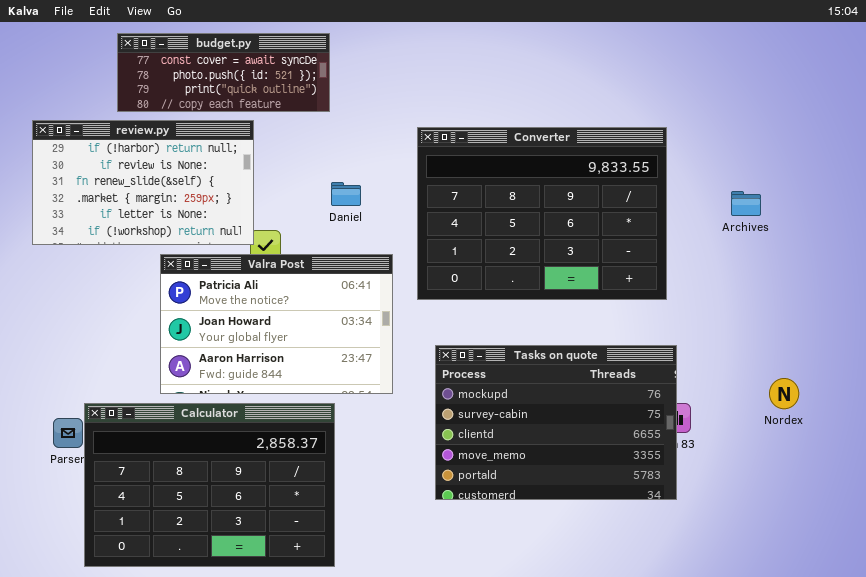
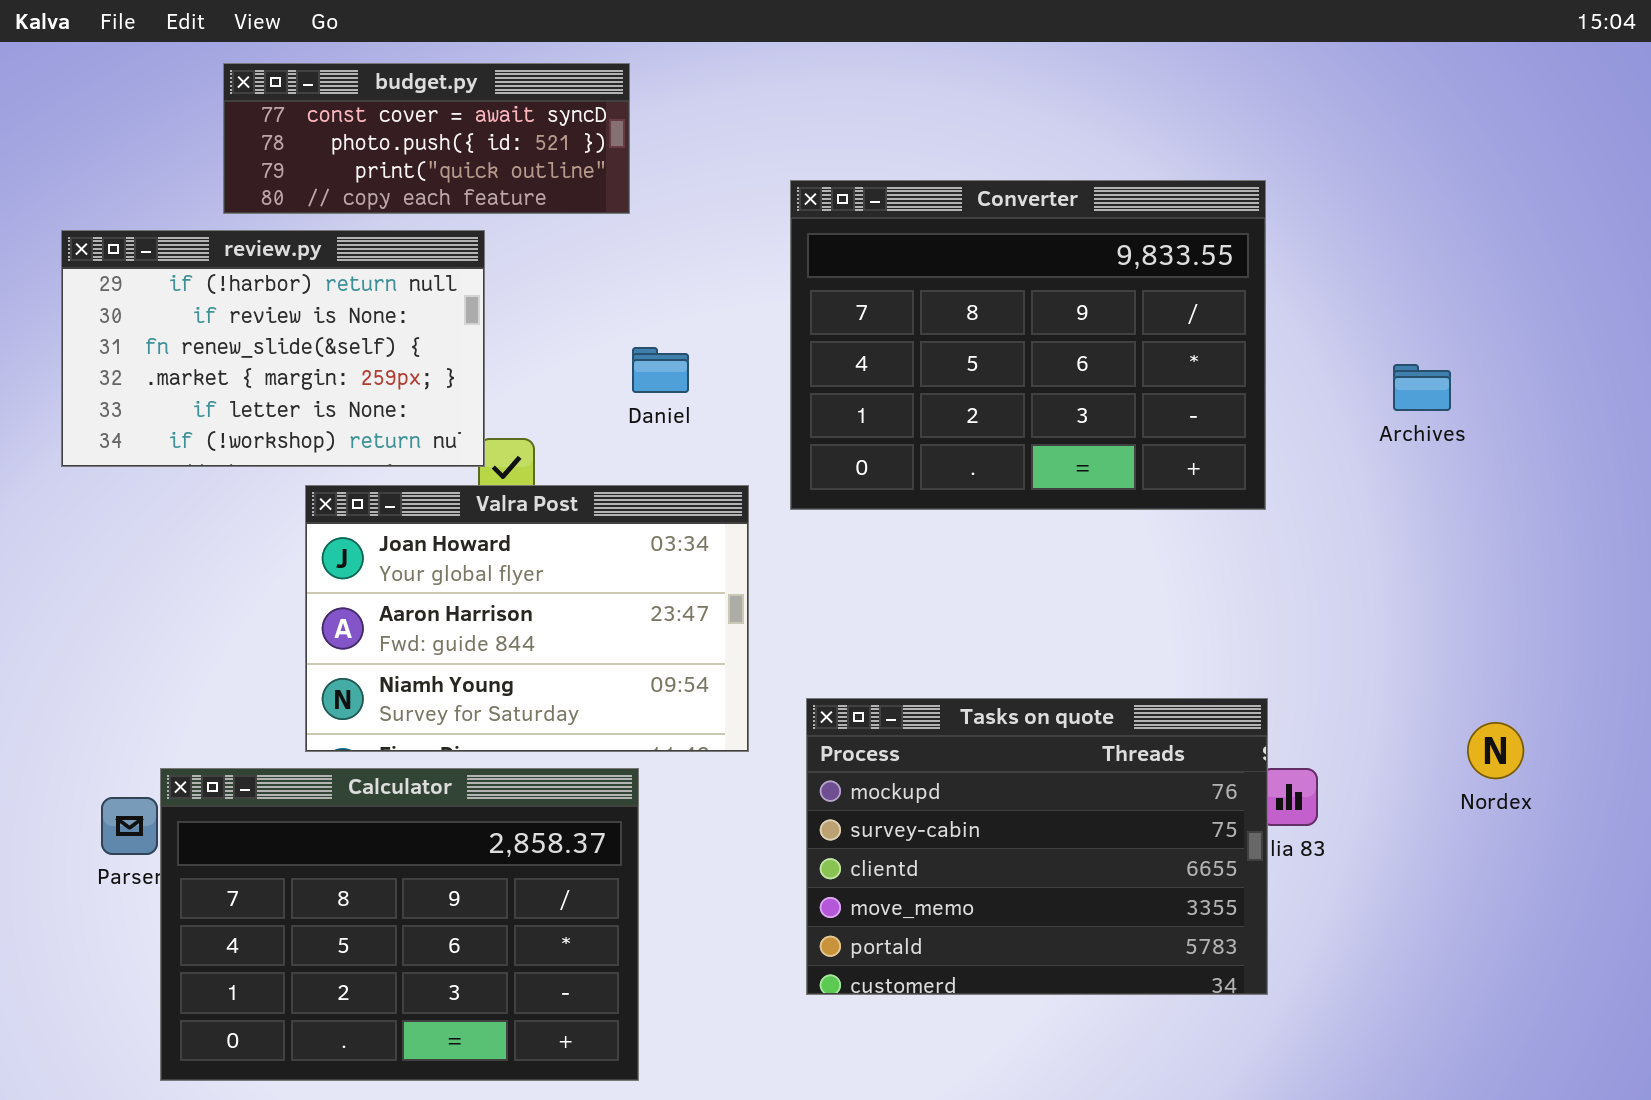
Converter: [417,127,667,300] -> [790,180,1266,510], moved
Valra Post: [160,254,393,394] -> [305,485,749,752], scrolled down 1 row
Tasks on quote: [435,345,677,500] -> [806,698,1268,995], moved

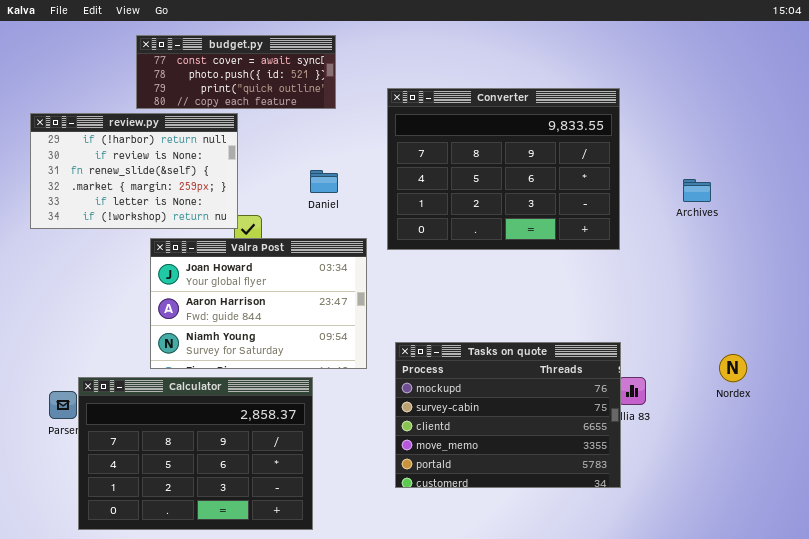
budget.py: [223,63,630,214] -> [136,35,336,109], moved

